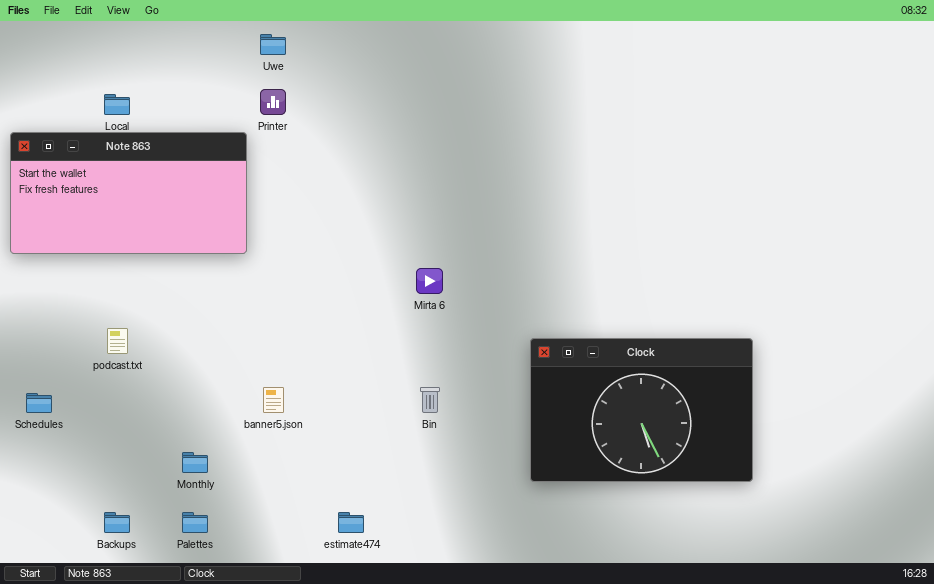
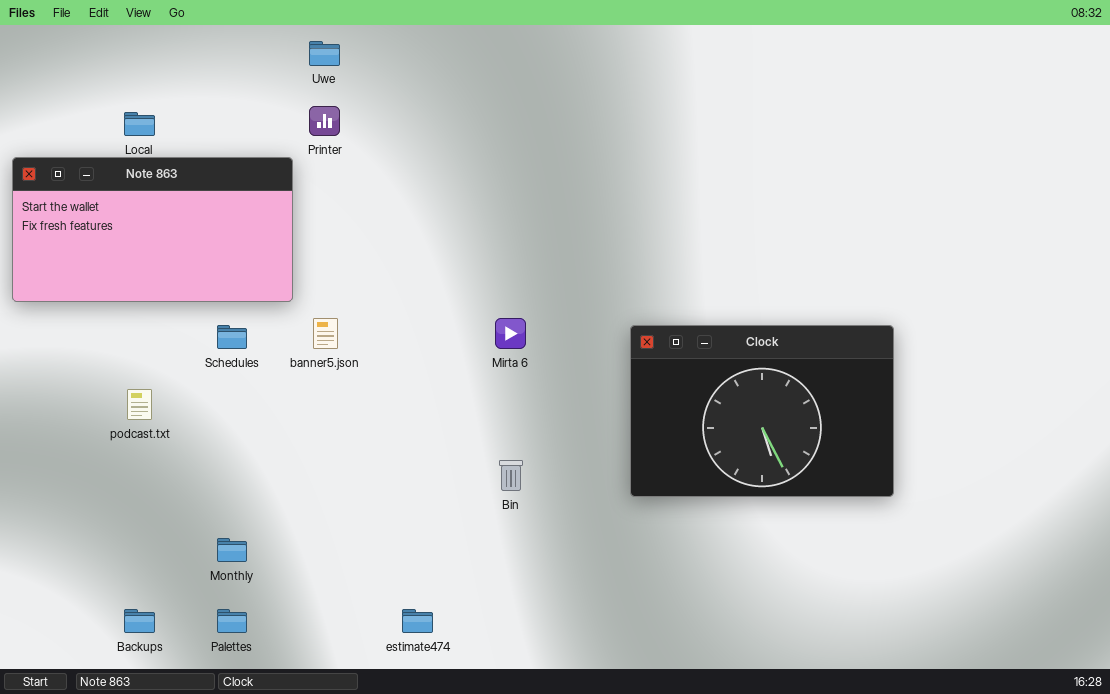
Clock: [530,338,753,482] -> [630,325,894,497], moved
banner5.json: [263,387,284,413] -> [313,318,338,349], moved
Schedules: [26,393,52,413] -> [217,325,247,349], moved

